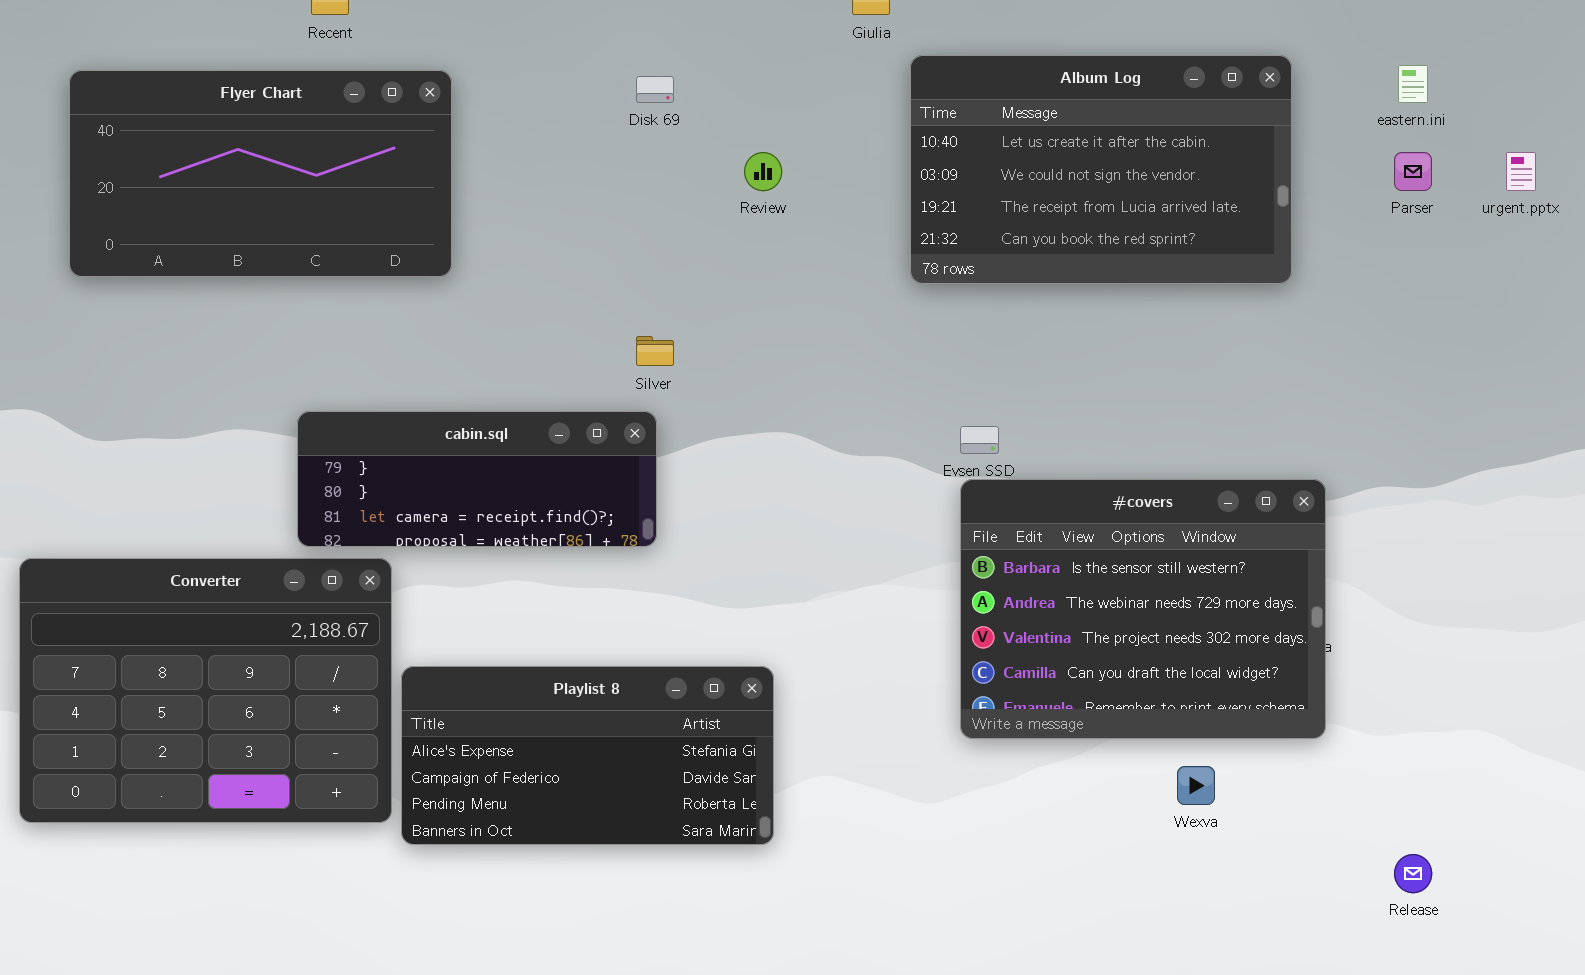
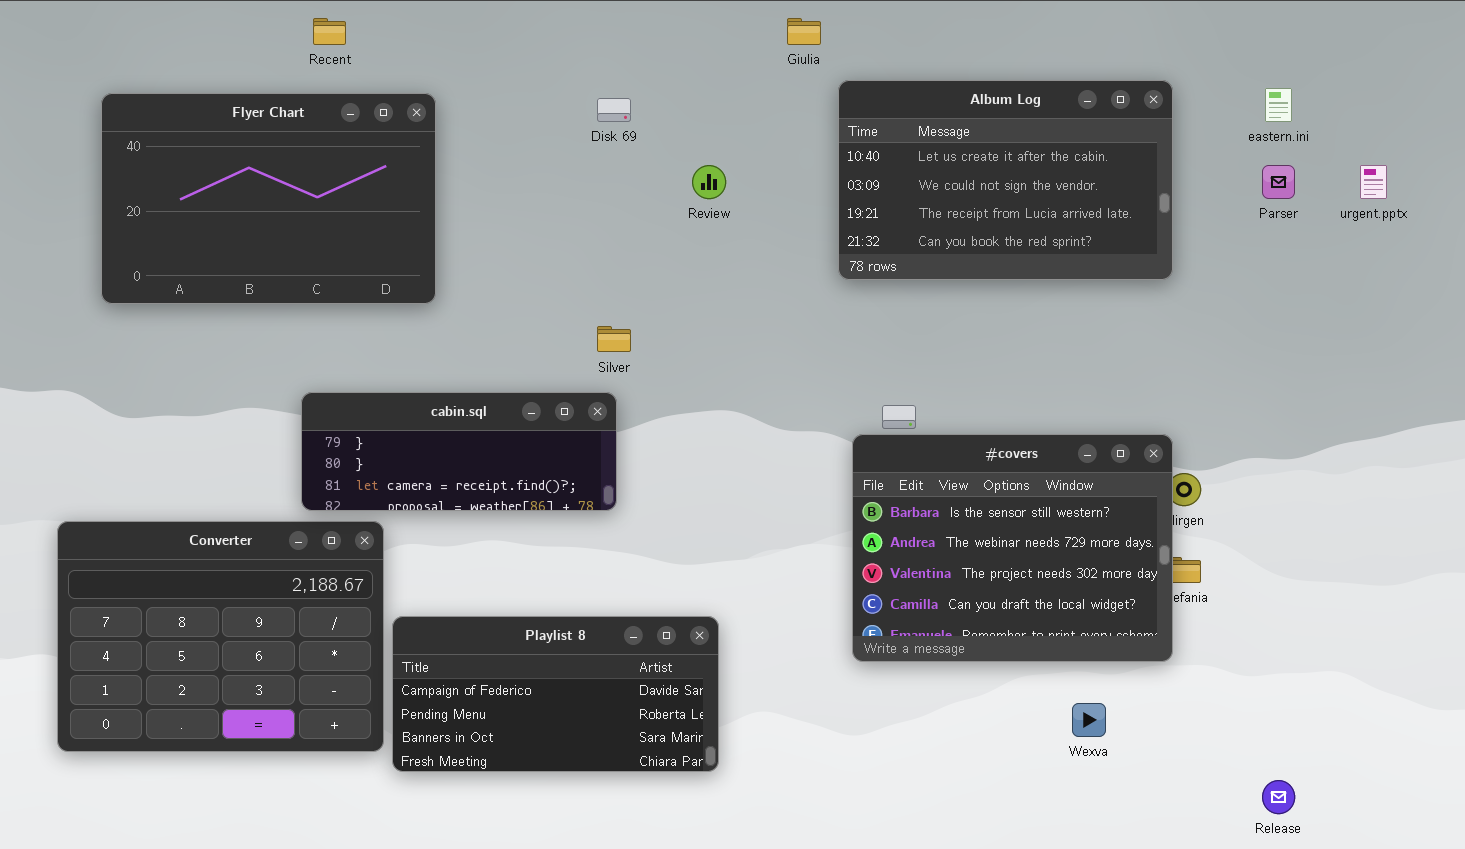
Flyer Chart: [69,70,452,277] -> [101,93,436,304], resized
#covers: [960,479,1326,739] -> [852,434,1173,662], moved
Playlist 8: [401,666,774,845] -> [392,616,719,772], scrolled down 1 row

